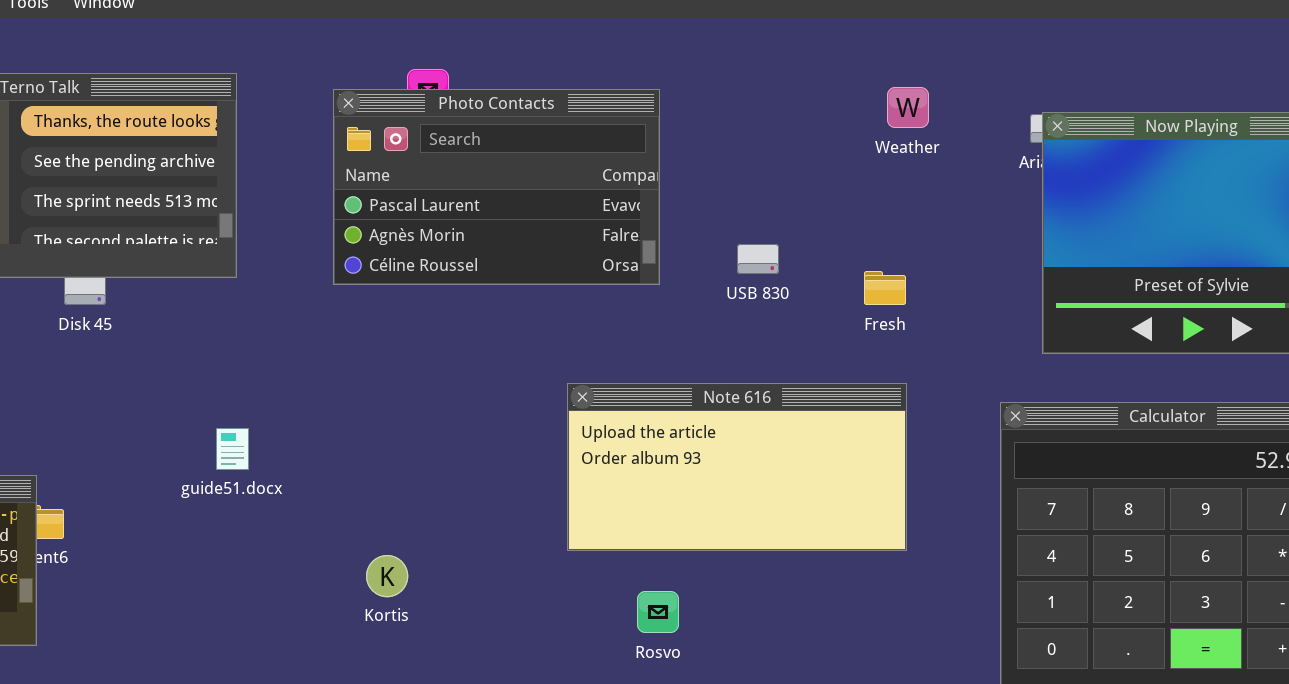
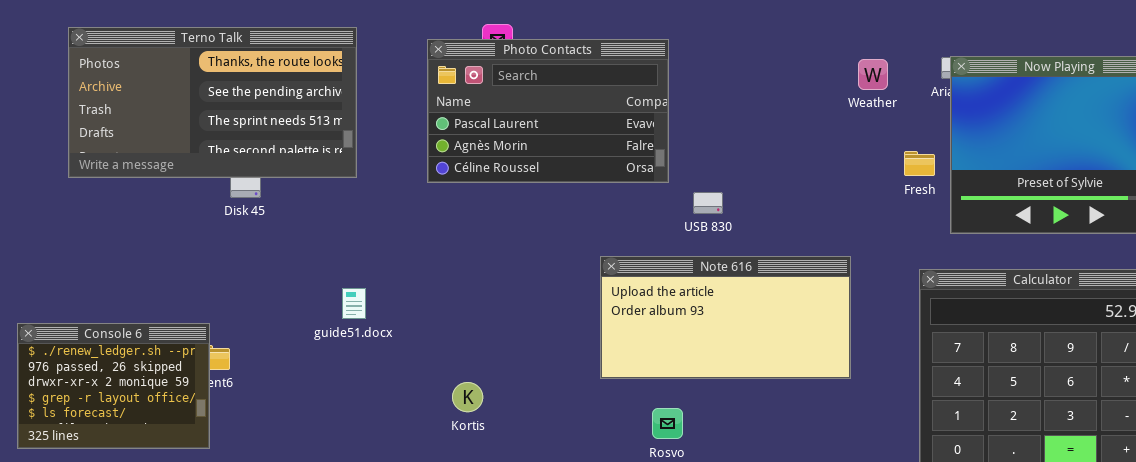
Weather: [887,87,929,128] -> [858,59,888,90], moved
USB 830: [737,244,779,274] -> [693,192,723,214], moved
Fresh: [864,271,906,305] -> [904,151,935,176], moved

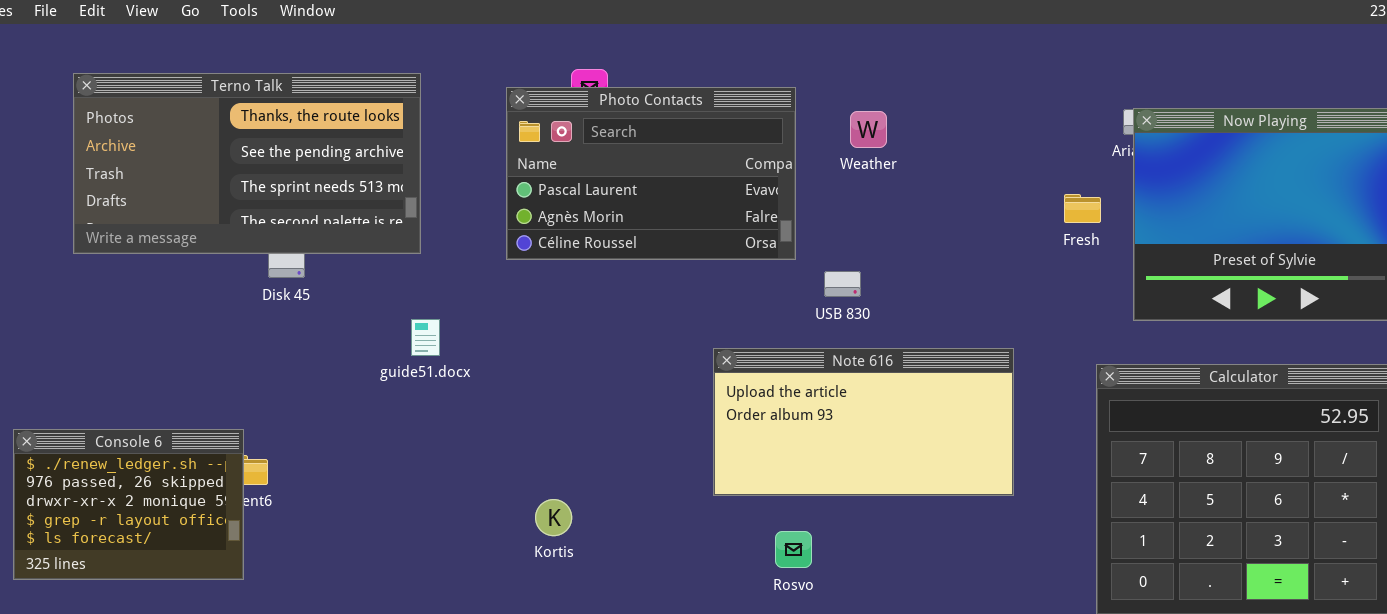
Weather: [858,59,888,90] -> [850,111,887,148], moved
Fresh: [904,151,935,176] -> [1064,194,1101,223], moved
guide51.docx: [342,288,366,319] -> [411,319,440,356], moved

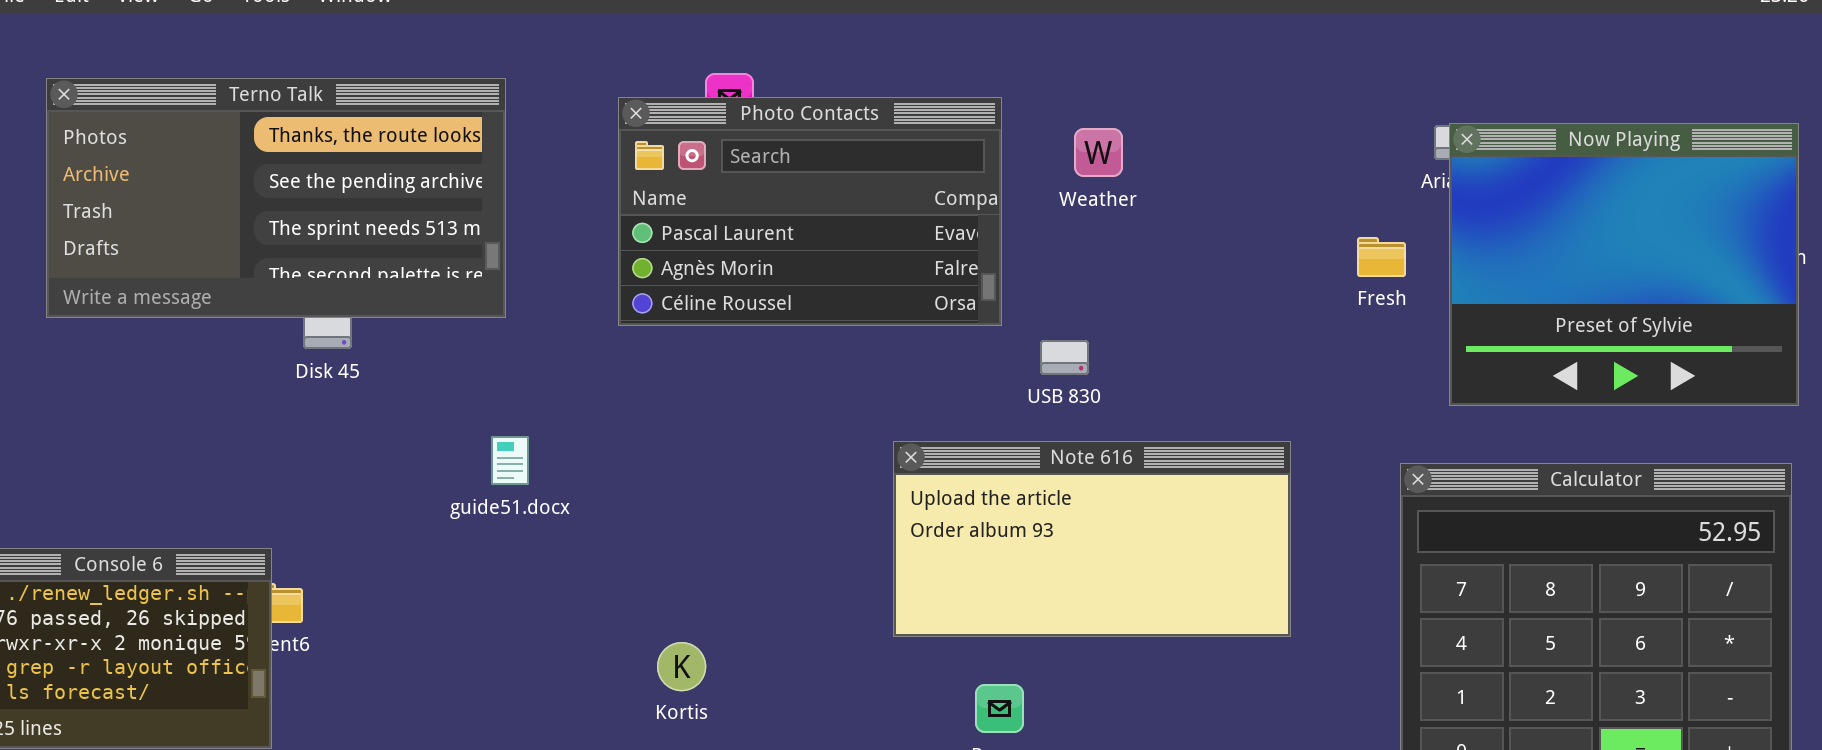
guide51.docx: [411,319,440,356] -> [491,436,529,485], moved

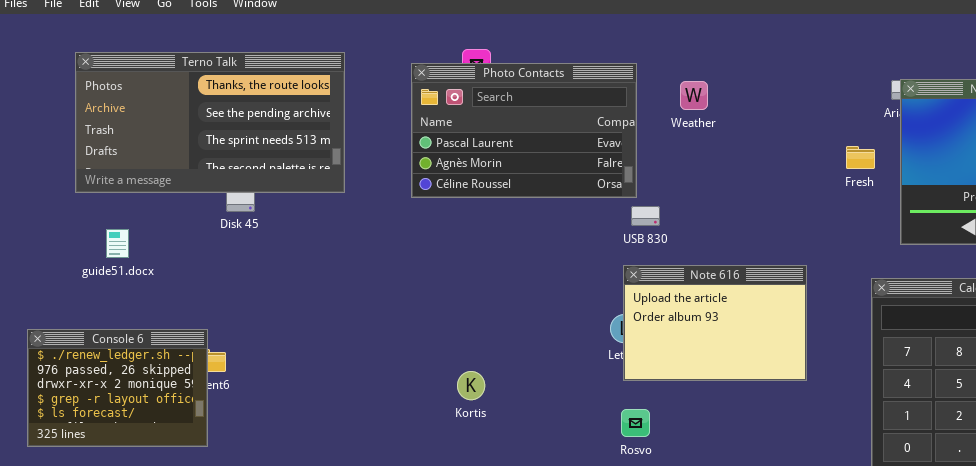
USB 830: [1040,340,1089,375] -> [631,206,660,226], moved
guide51.docx: [491,436,529,485] -> [106,229,129,258], moved
Note 616: [893,441,1291,637] -> [623,265,807,381], resized
Kortis: [657,642,706,691] -> [457,371,485,400], moved

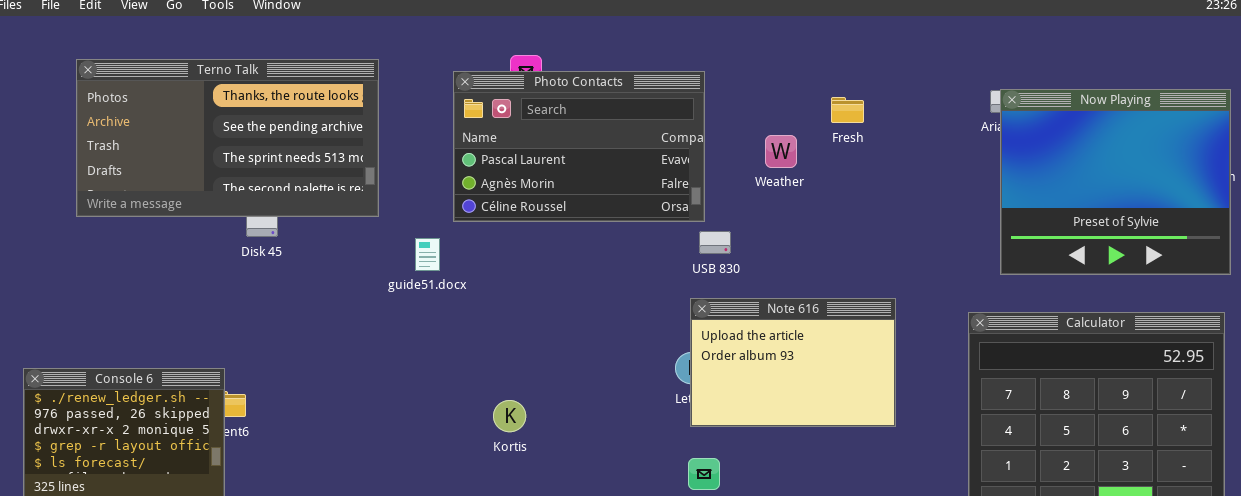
Weather: [680,81,708,110] -> [765,135,797,168], moved
Fresh: [846,146,875,169] -> [831,97,864,123], moved
guide51.docx: [106,229,129,258] -> [415,238,440,271], moved
Kortis: [457,371,485,400] -> [493,400,526,432], moved

